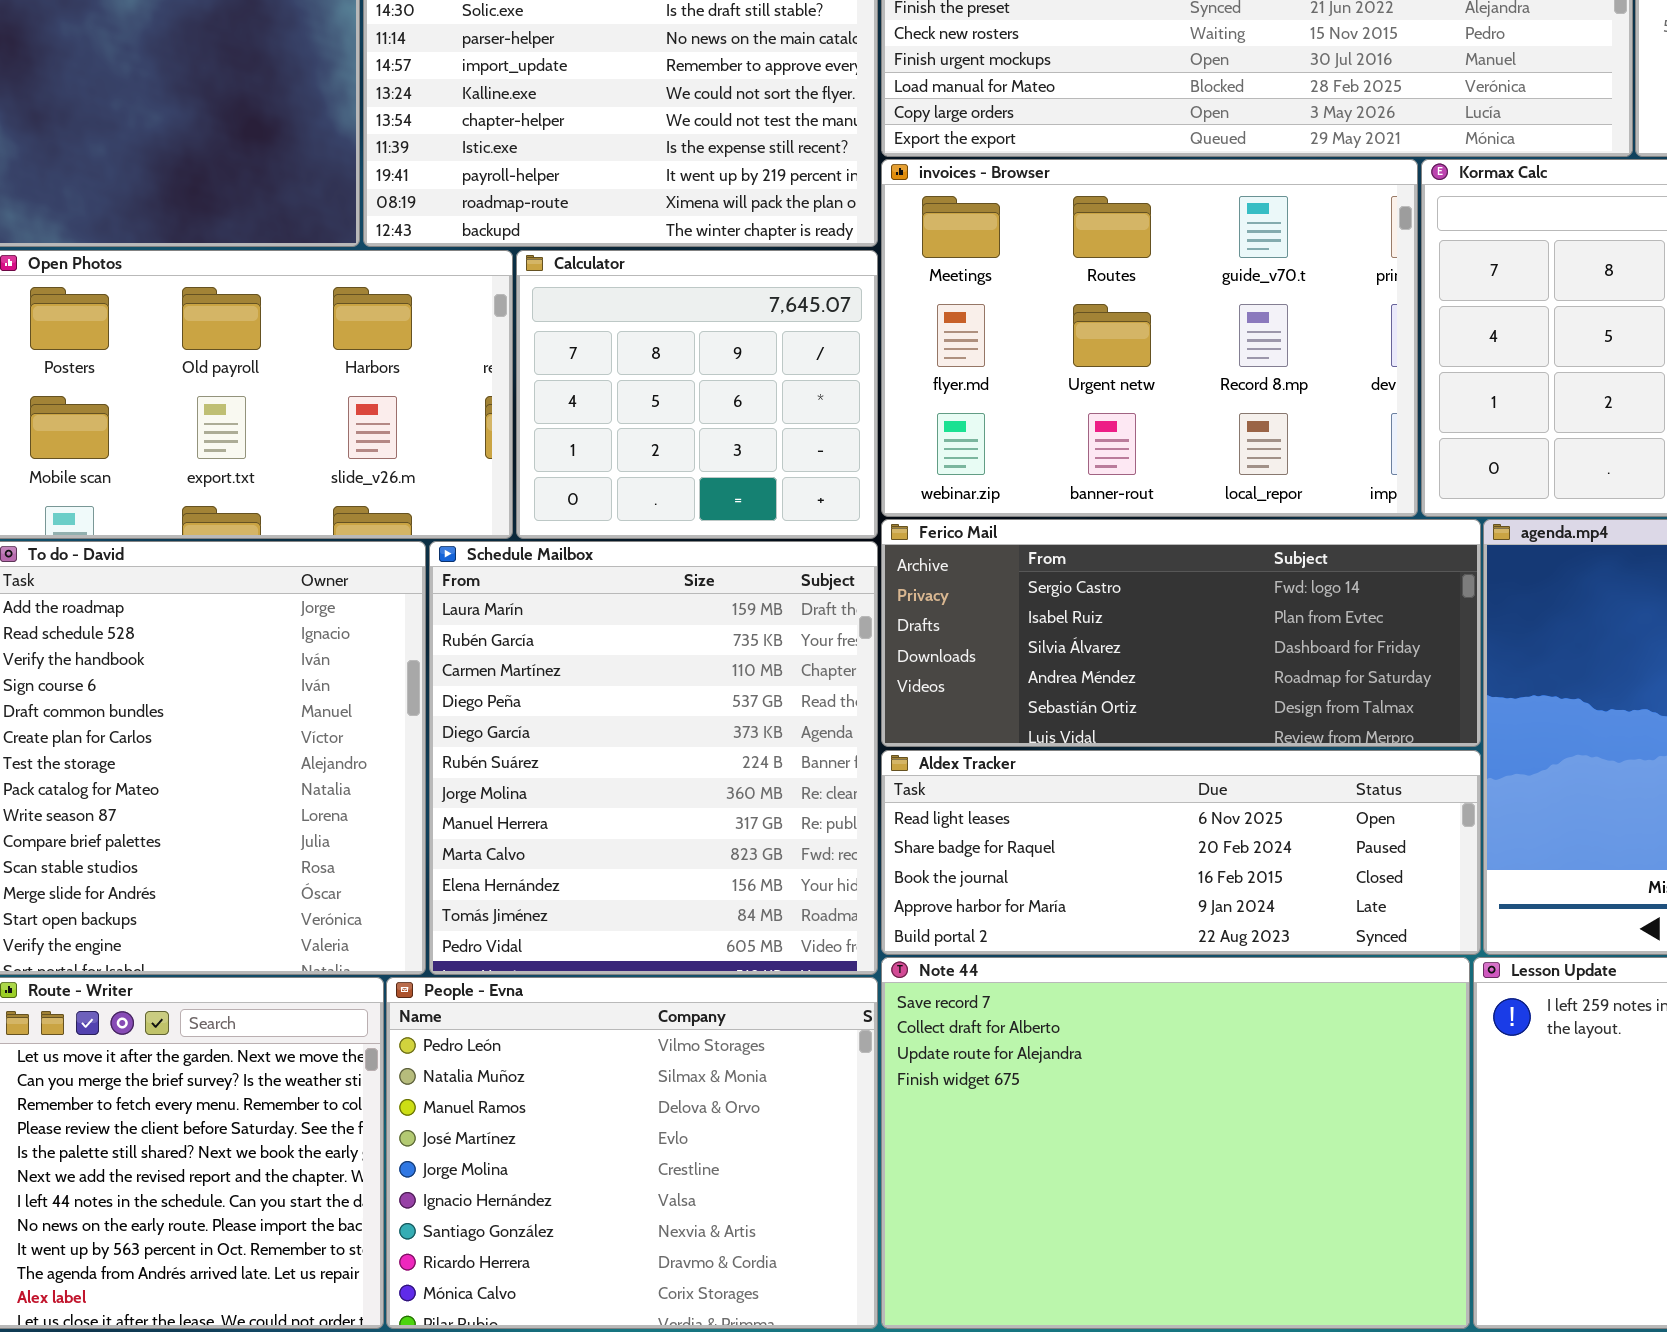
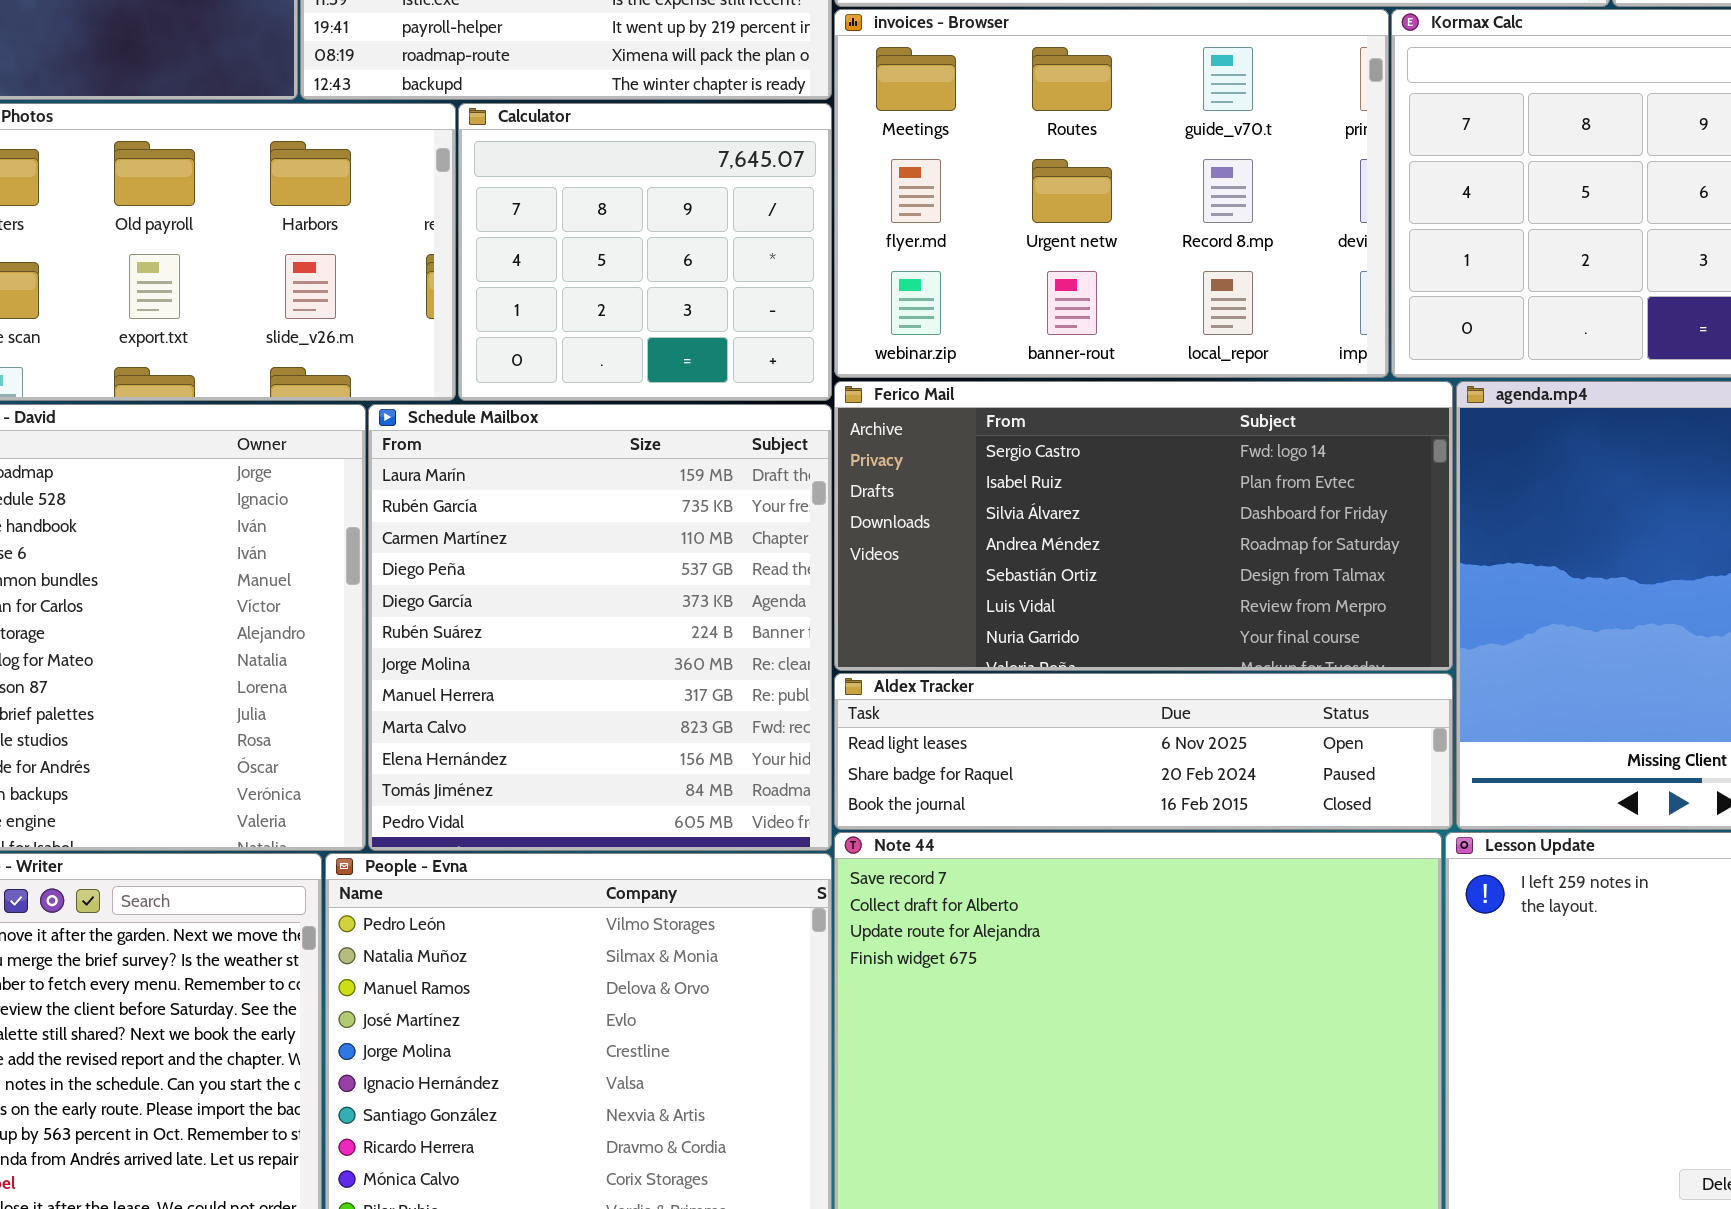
Ferico Mail: [881,519,1481,747] -> [834,381,1453,671], resized
Aldex Tracker: [881,750,1481,955] -> [834,673,1453,830], resized

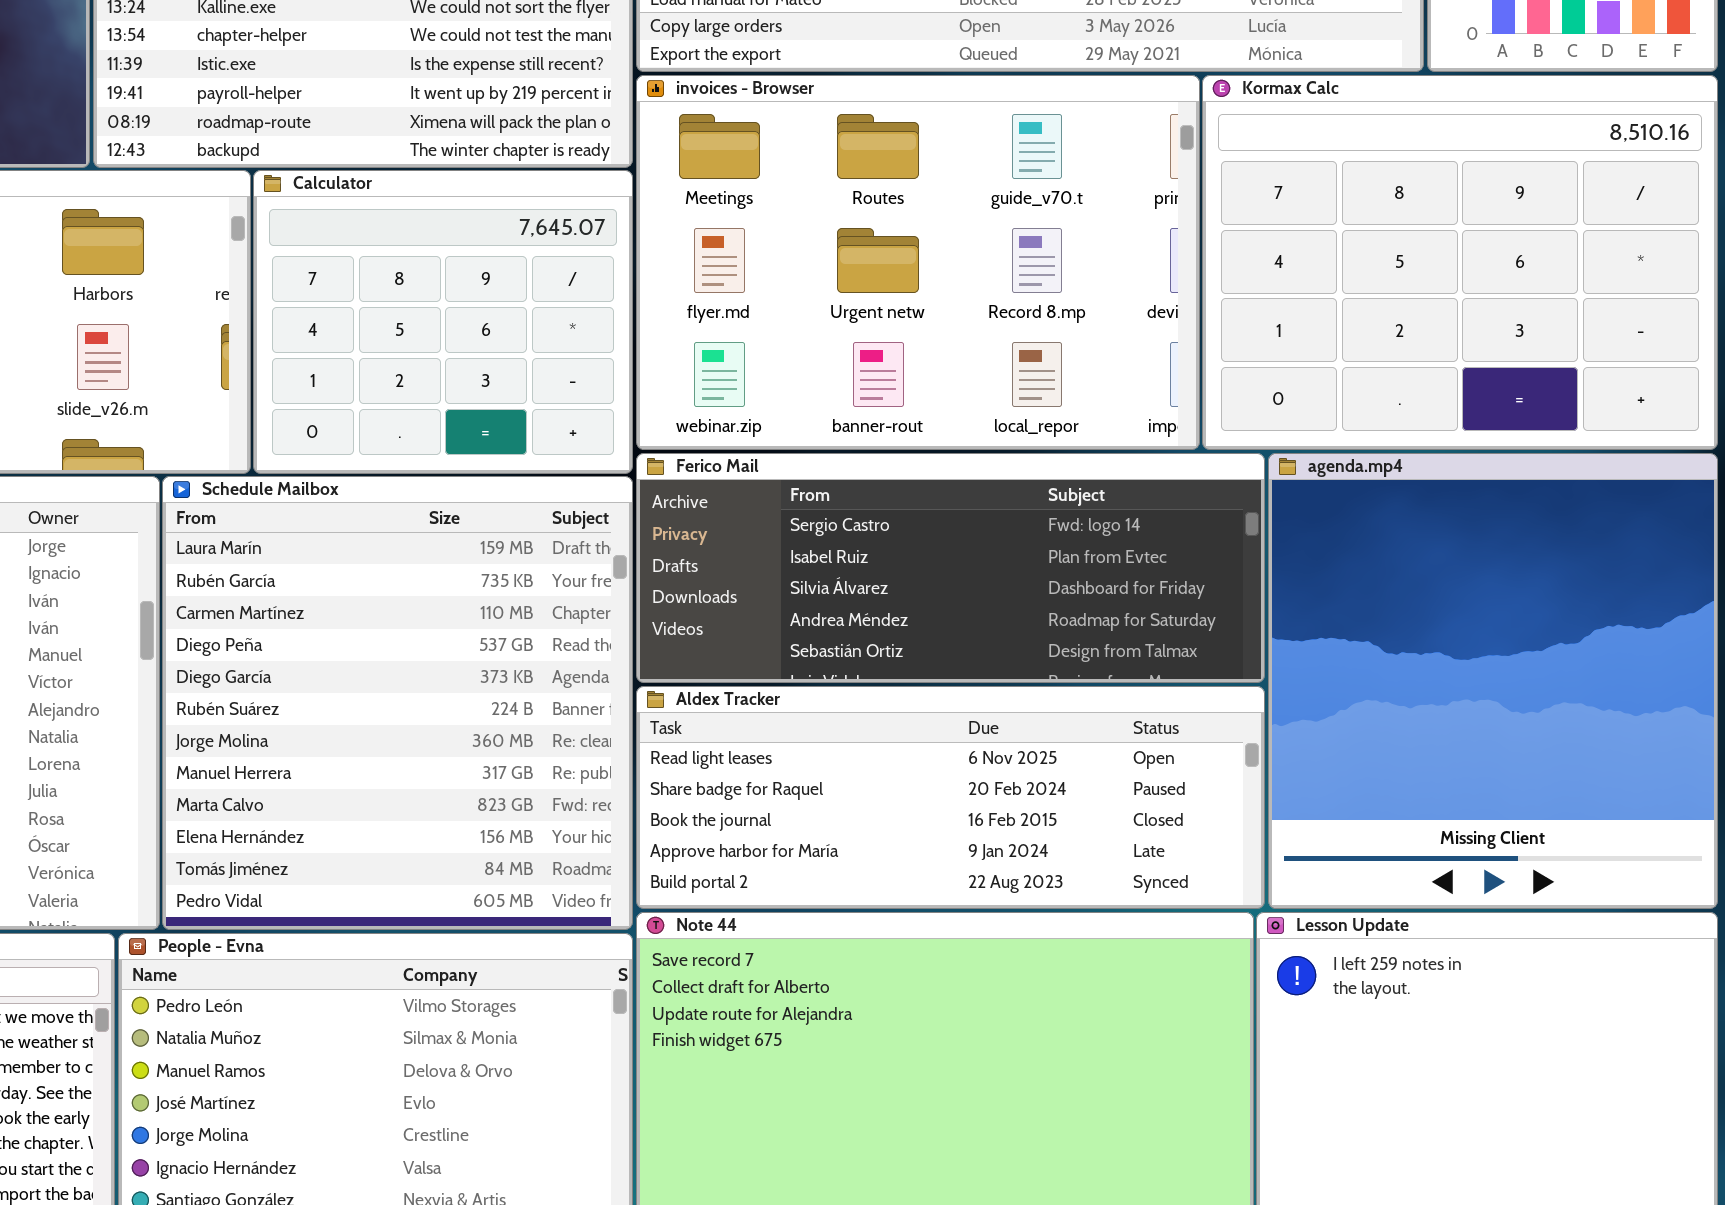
Ferico Mail: [834,381,1453,671] -> [636,453,1265,683], resized
Aldex Tracker: [834,673,1453,830] -> [636,686,1265,909], resized

